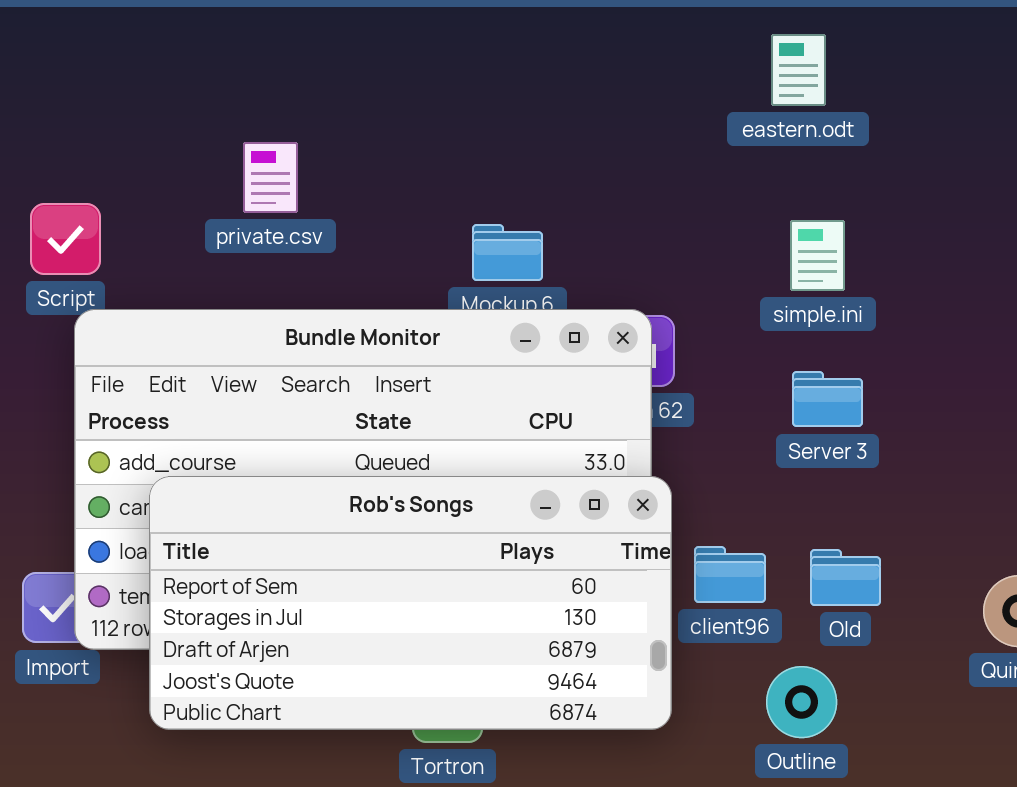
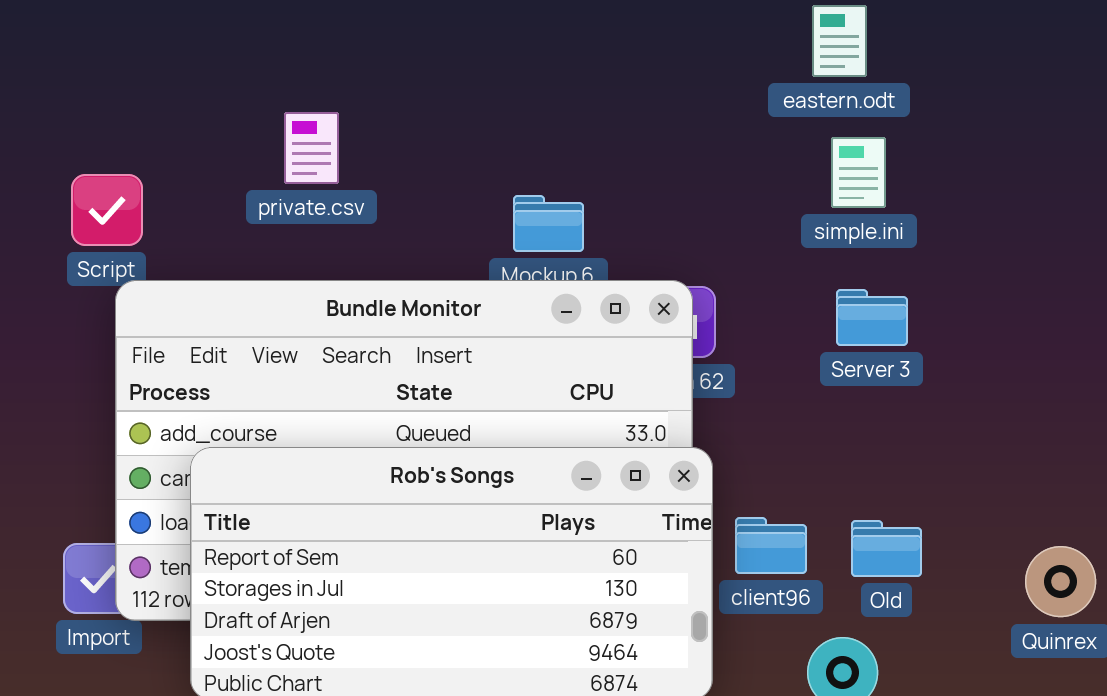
simple.ini: [790,220,845,291] -> [831,137,886,208], moved
Server 3: [792,371,863,427] -> [836,289,908,346], moved

